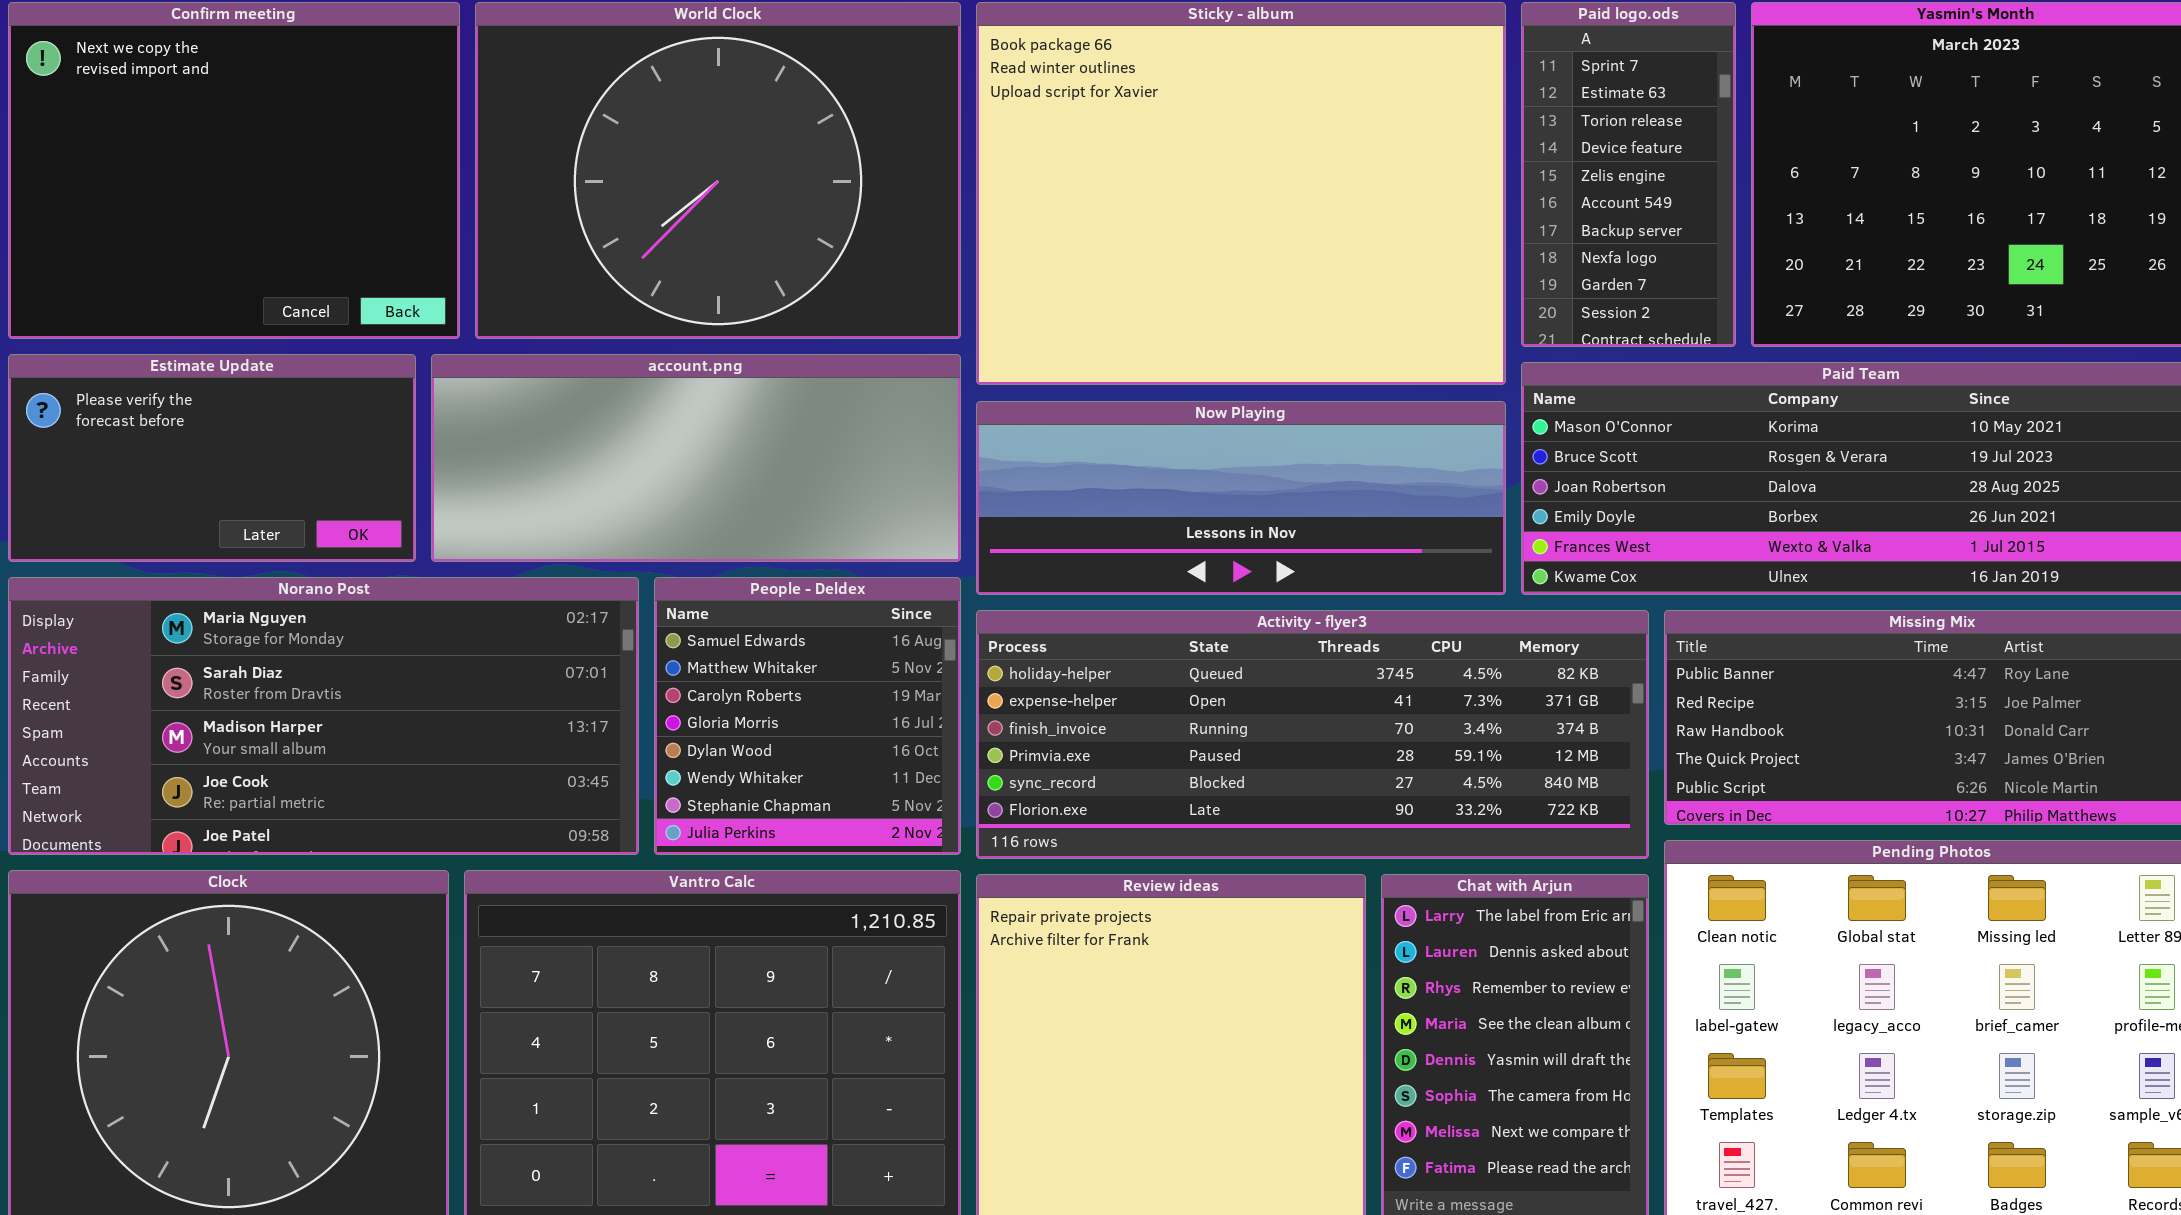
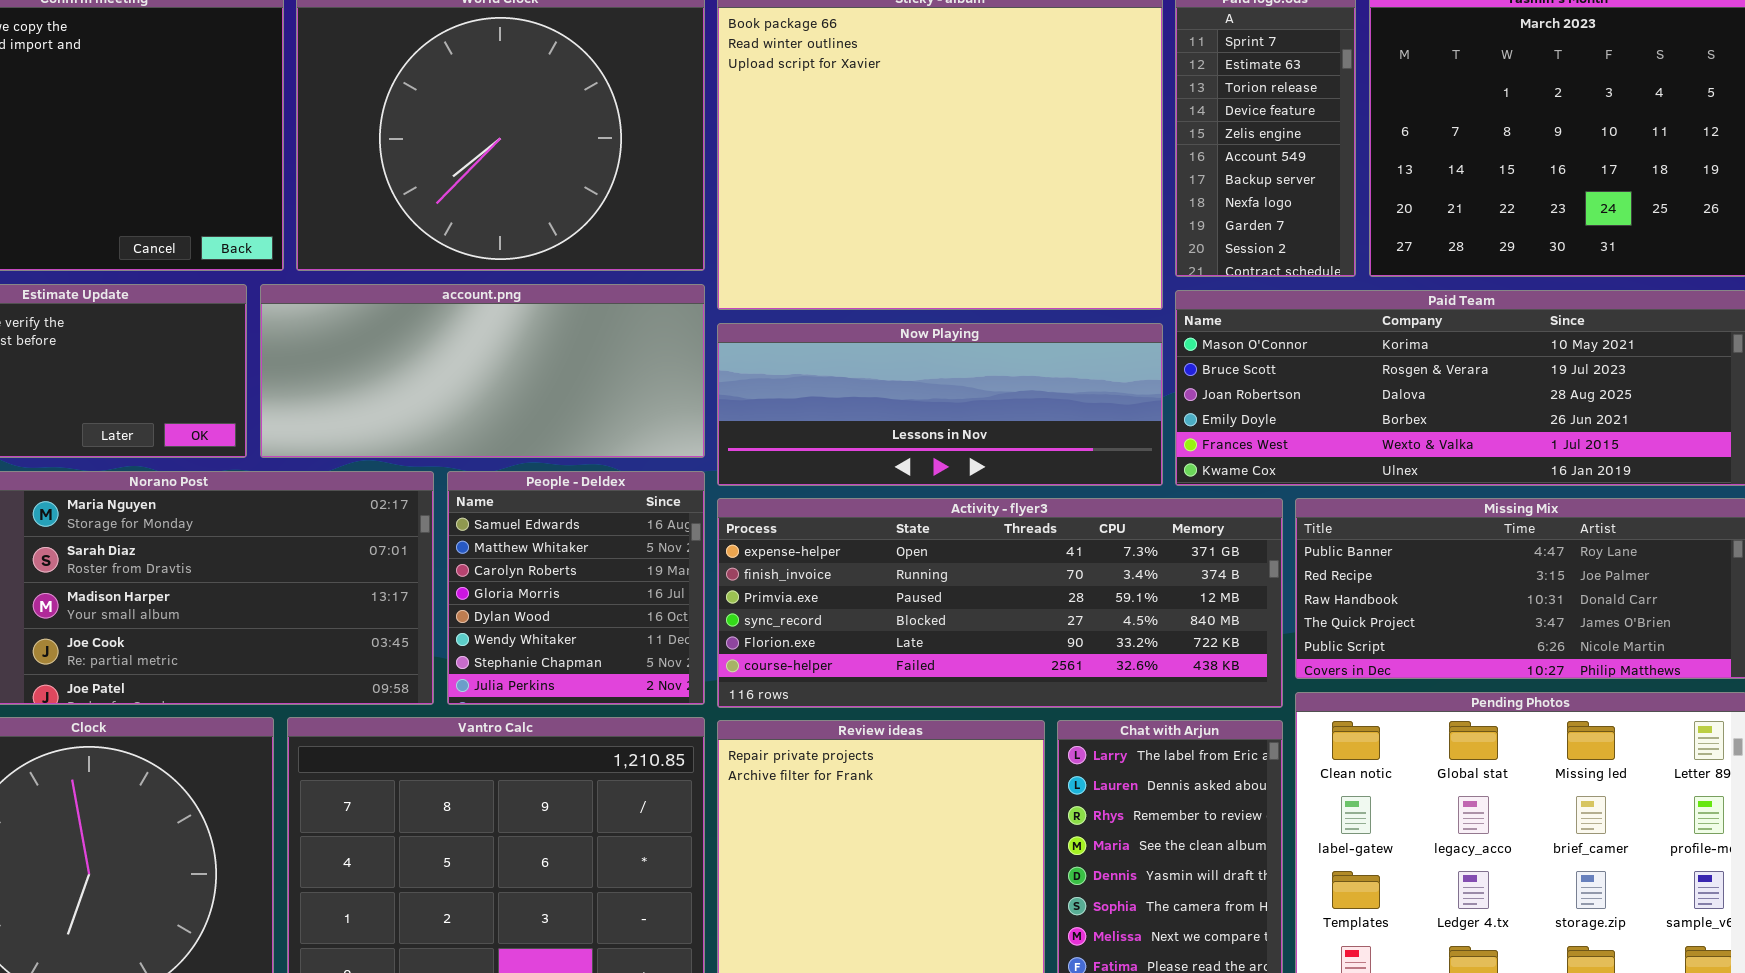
Activity - flyer3: [976,610,1649,859] -> [717,498,1283,708], scrolled down 1 row

